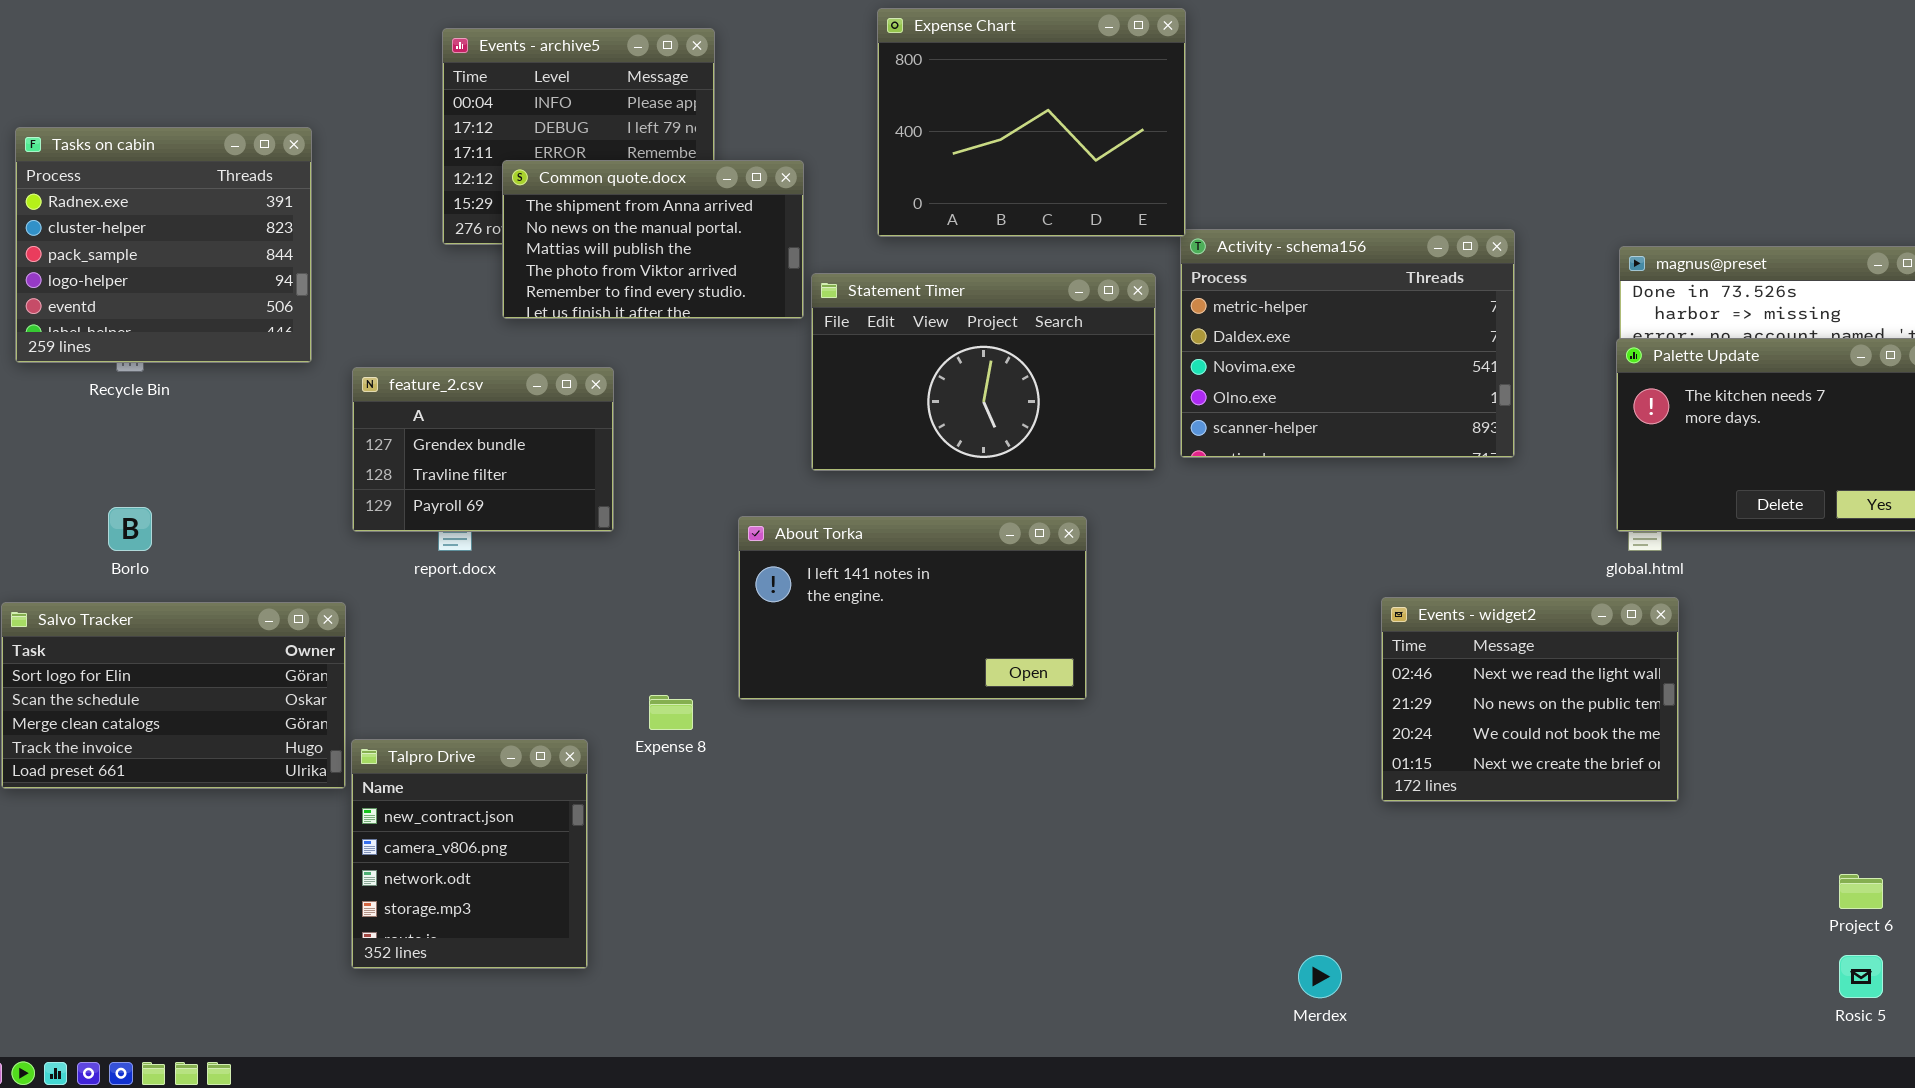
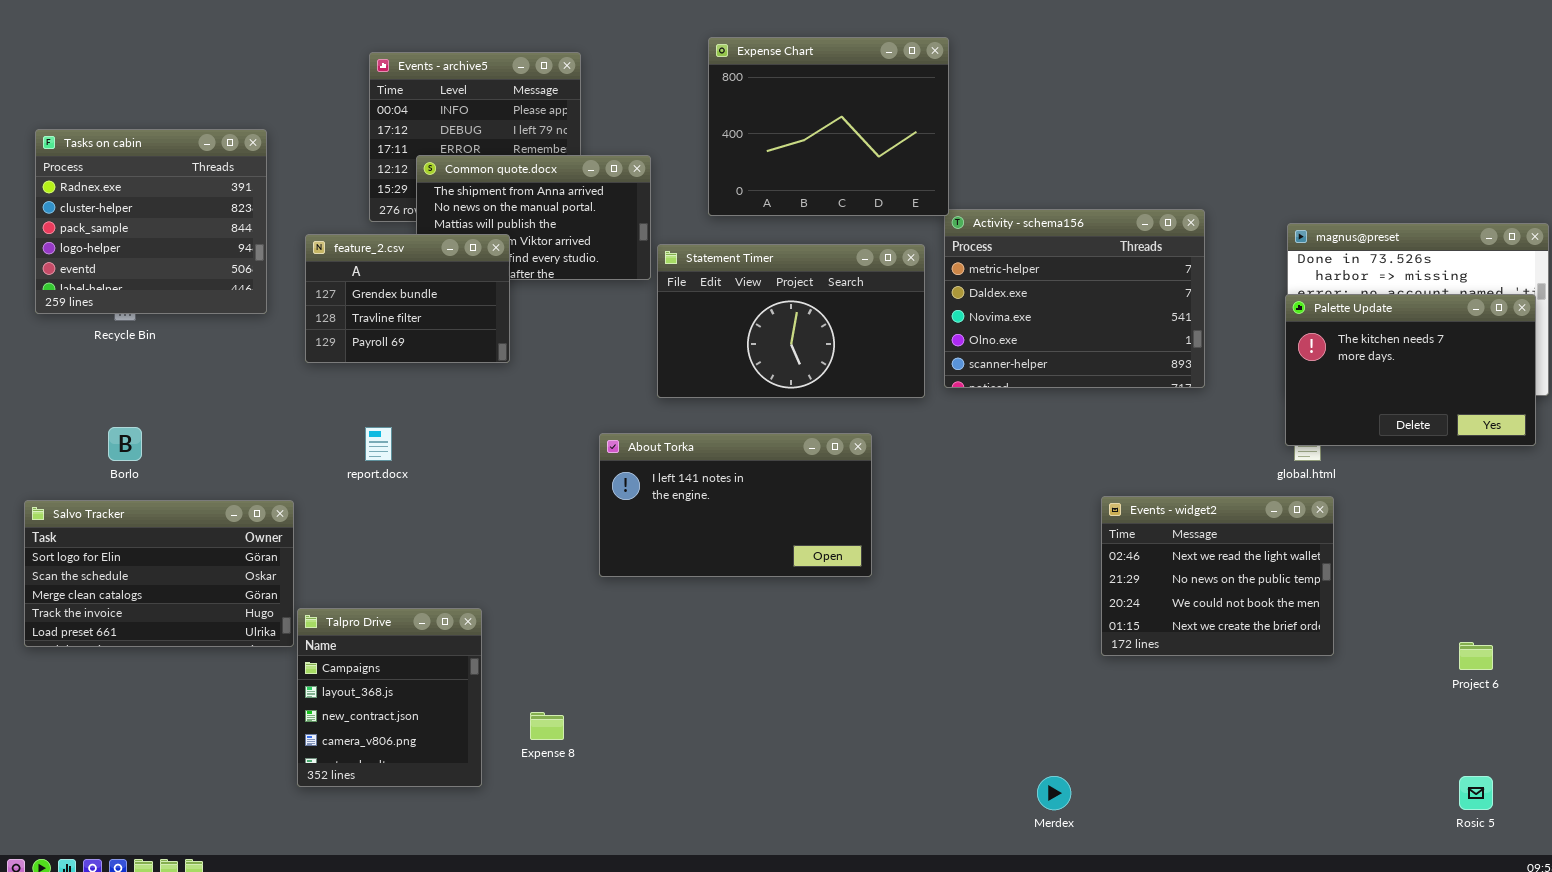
feature_2.csv: [352,367,614,532] -> [305,234,510,363], moved
Expense 8: [649,695,693,730] -> [530,712,564,740], moved
Talpro Drive: [351,739,588,969] -> [297,608,482,787], scrolled up 2 rows
Project 6: [1839,874,1883,909] -> [1459,642,1493,670], moved

